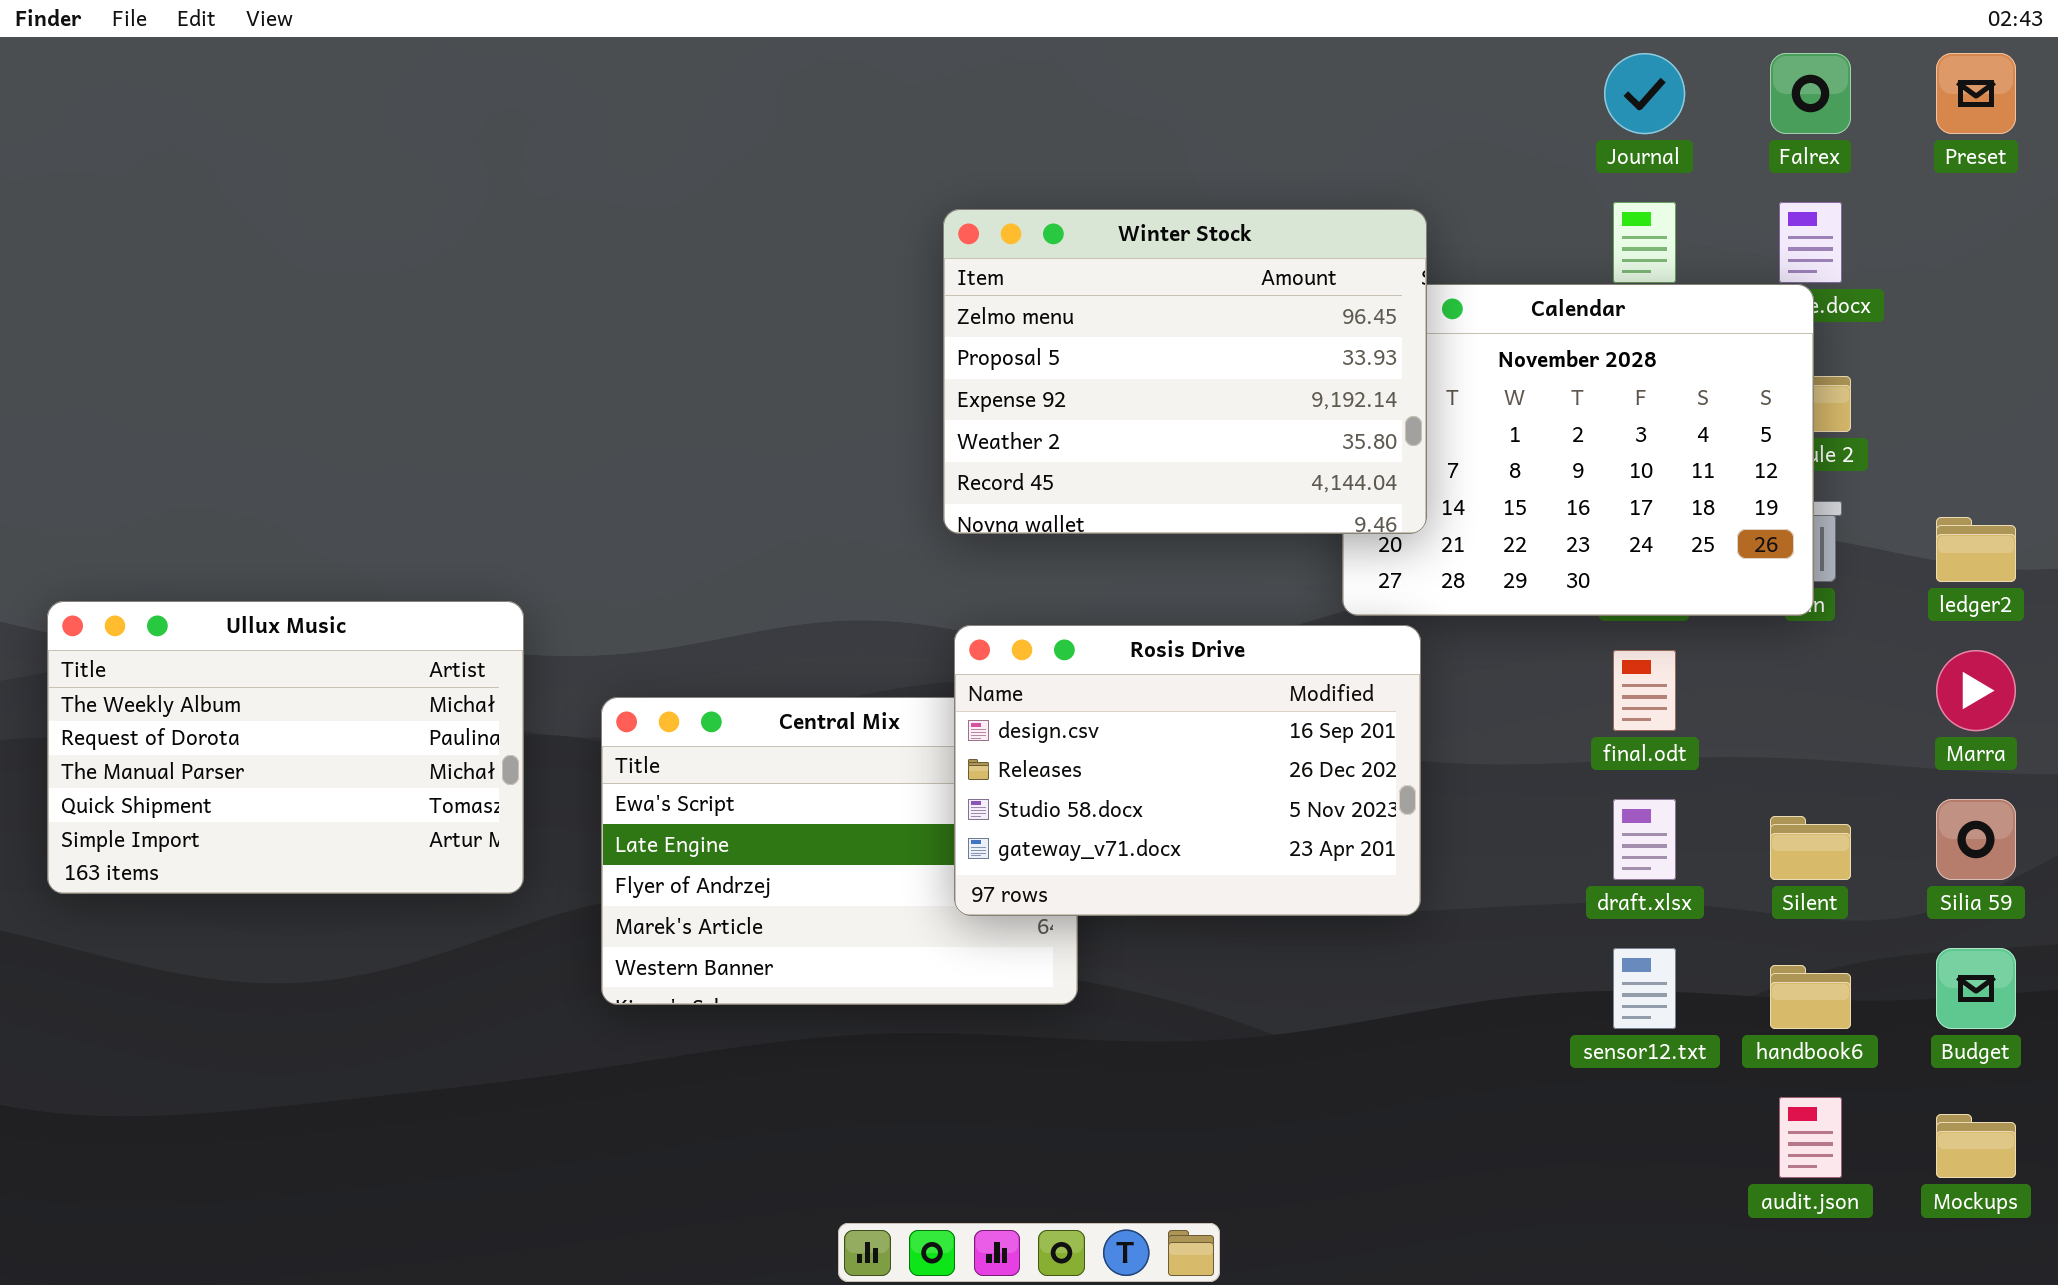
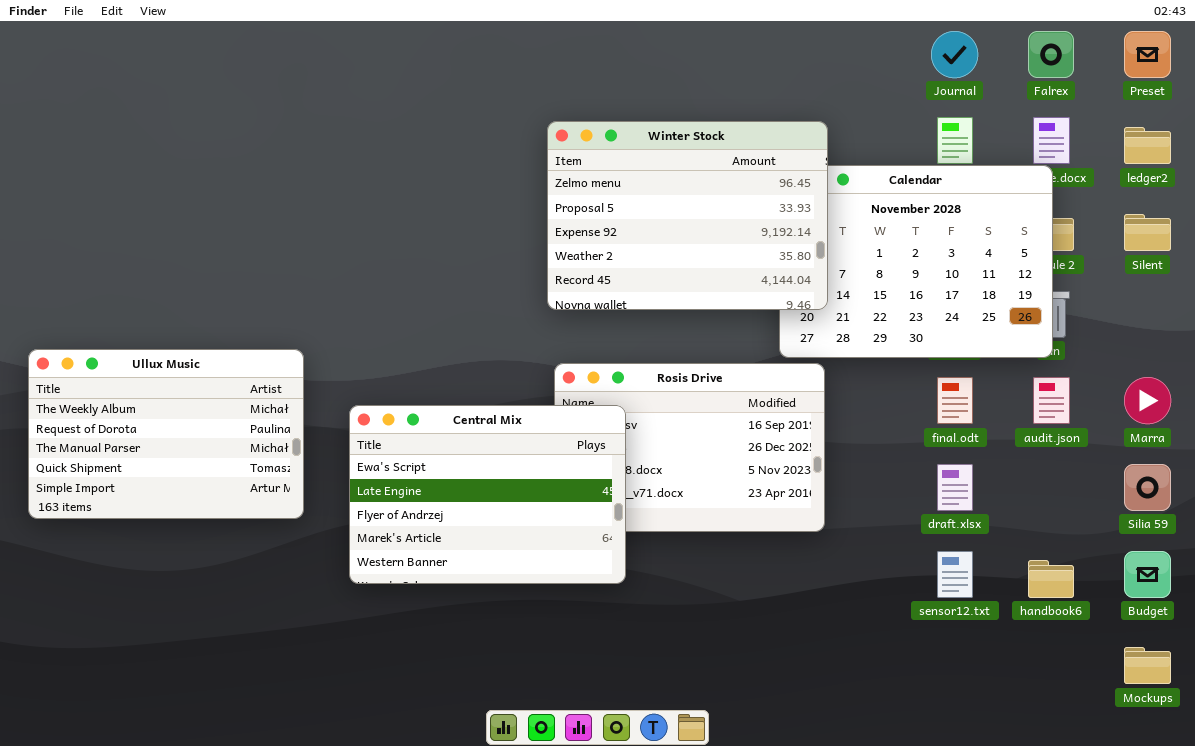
ledger2: [1936,517,2016,582] -> [1124,127,1171,164], moved
Central Mix: [601,697,1078,1005] -> [349,405,626,584], raised
Silent: [1770,816,1851,880] -> [1124,214,1171,251], moved
audit.json: [1779,1097,1842,1178] -> [1033,377,1070,424], moved

